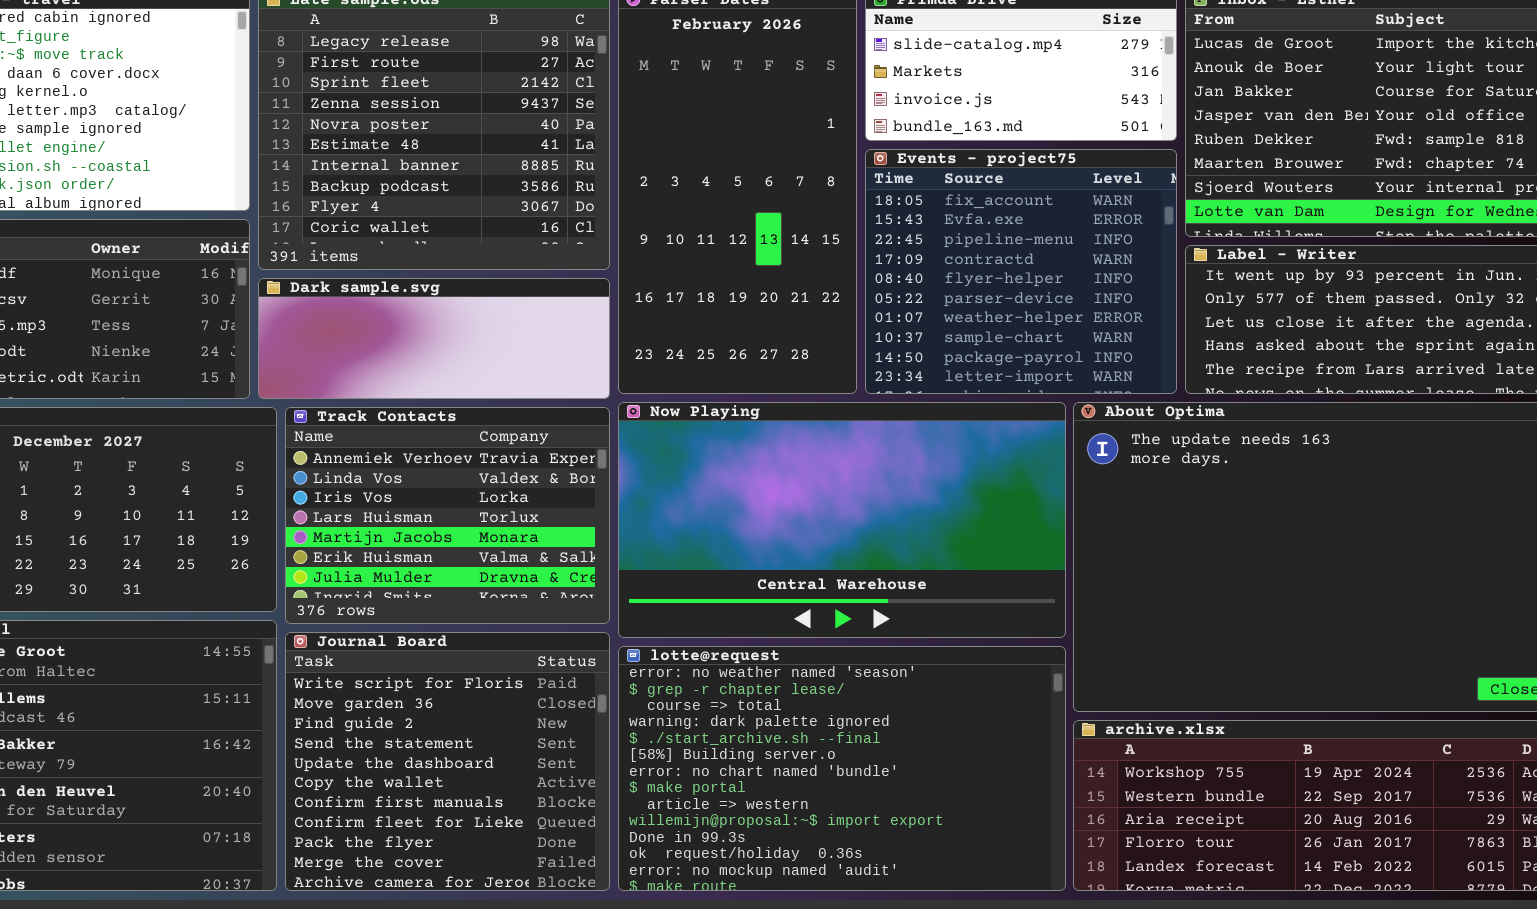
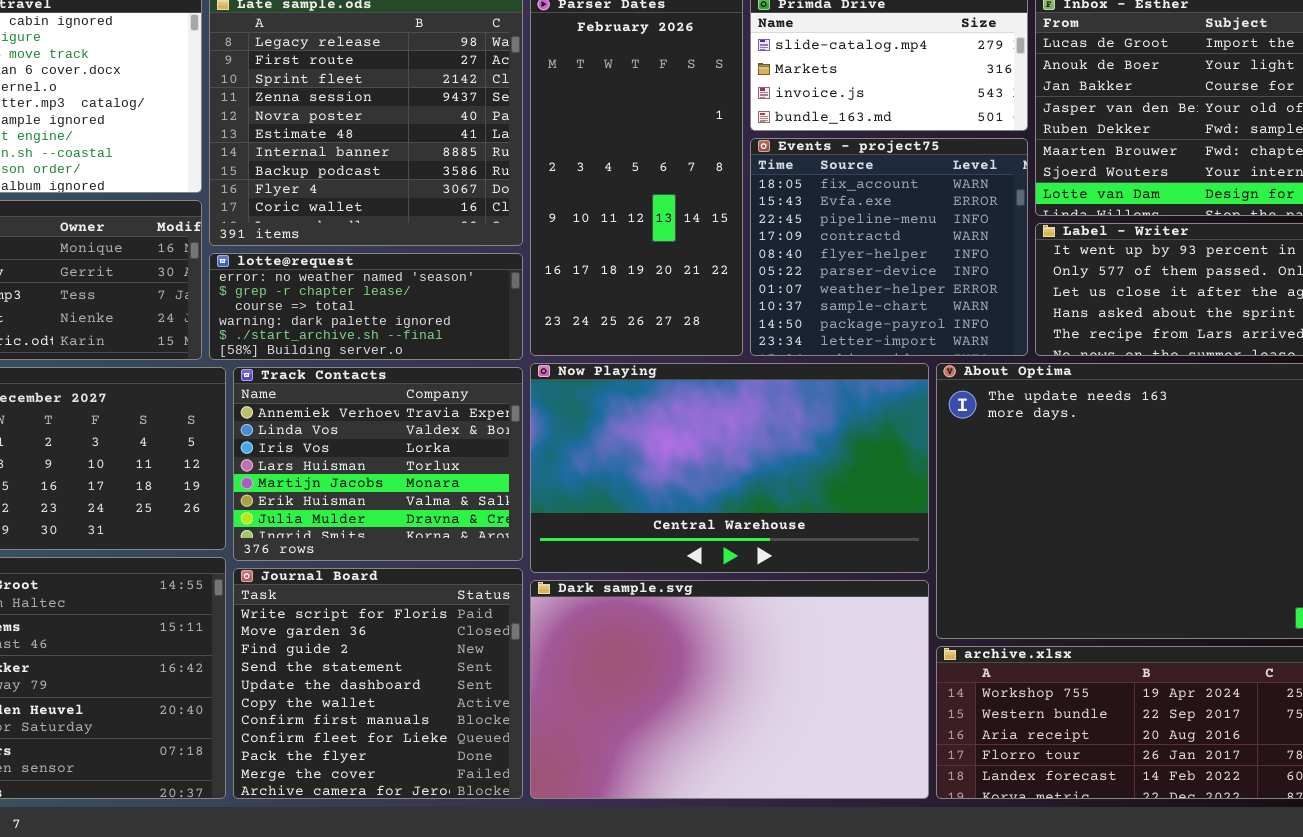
Dark sample.svg: [258,278,610,399] -> [530,580,929,799], moved, resized
lotte@request: [618,646,1066,891] -> [209,253,523,360], moved, resized

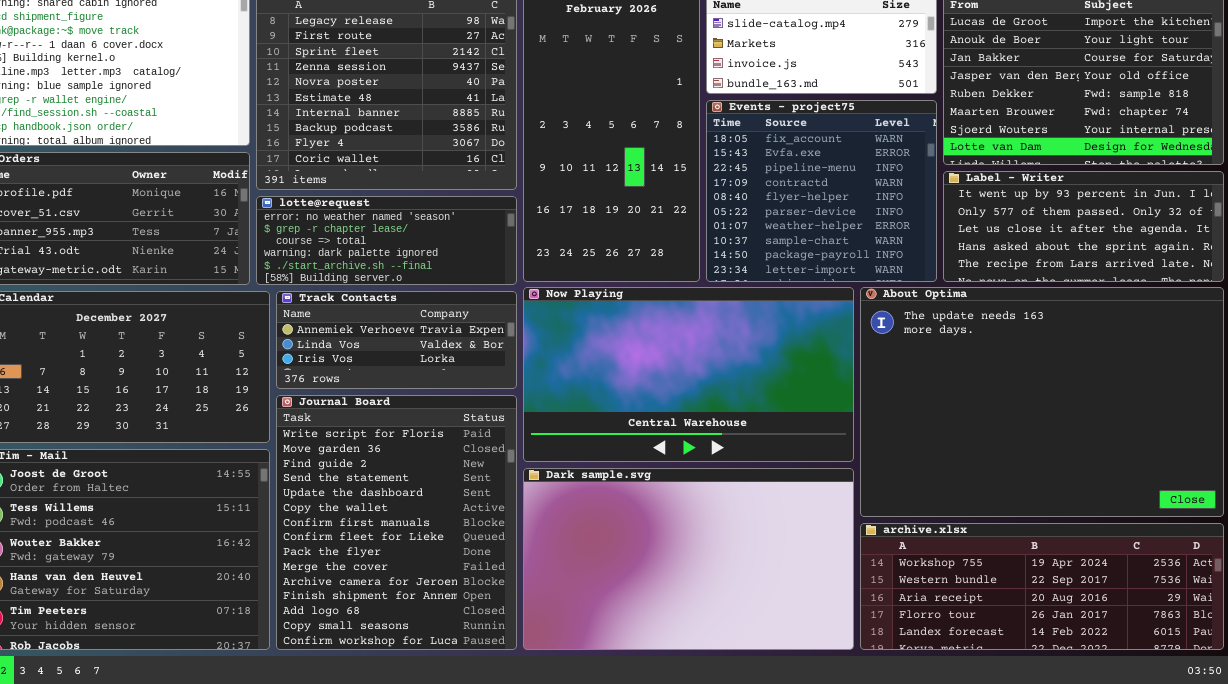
Track Contacts: [233,367,523,561] -> [276,291,517,389], resized
Journal Board: [233,568,523,799] -> [276,395,517,650], resized

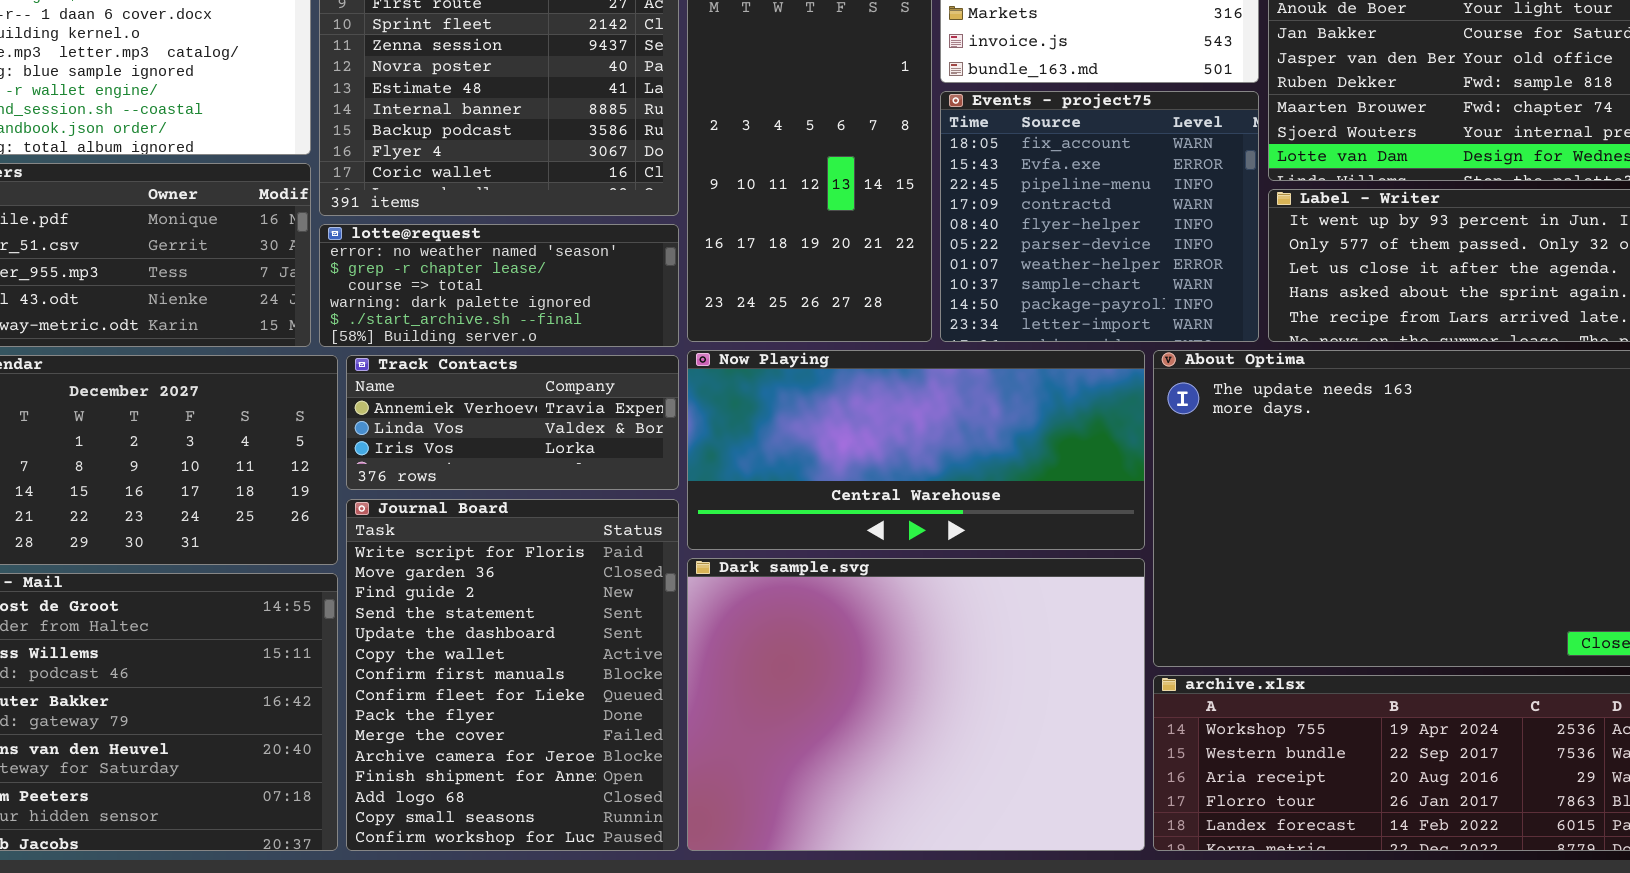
Now Playing: [523,287,854,462] -> [687,350,1145,550], resized
Dark sample.svg: [523,468,854,650] -> [687,558,1145,851], resized

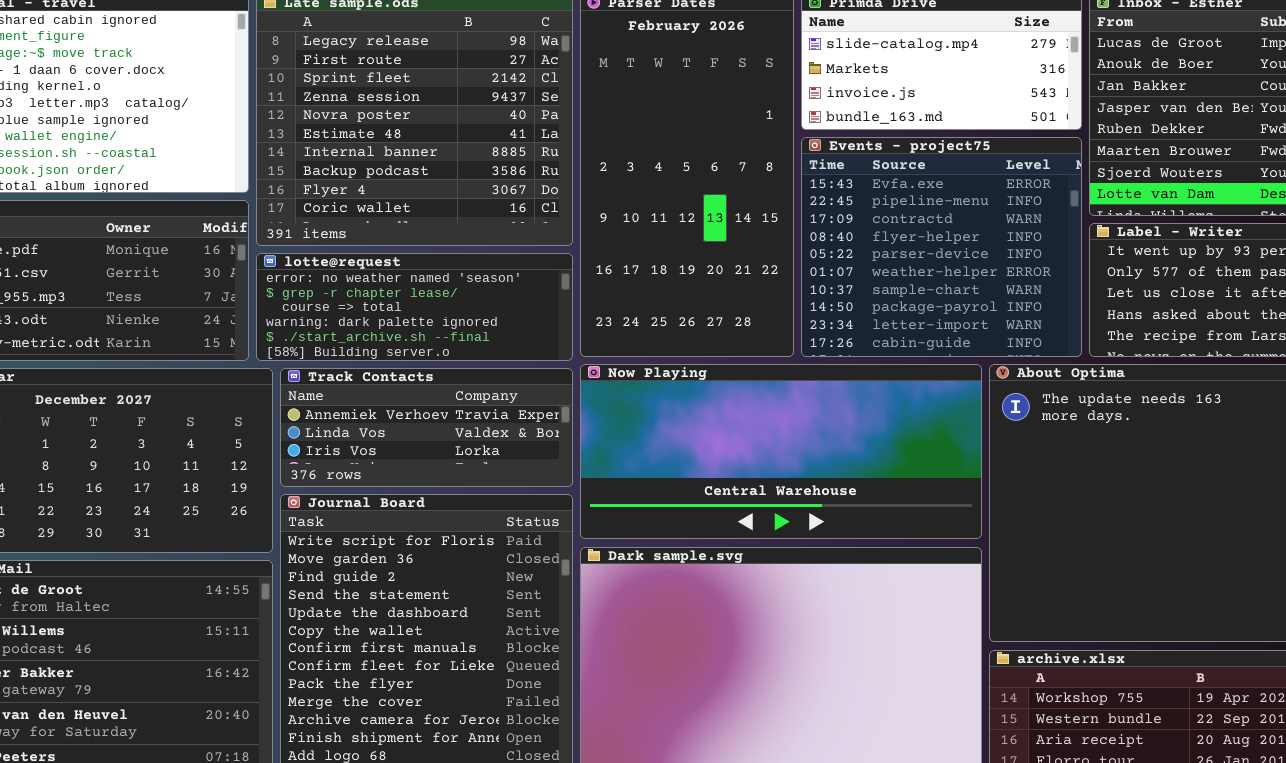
Events - project75: [940,91,1259,342] -> [801,137,1082,357], scrolled down 1 row

